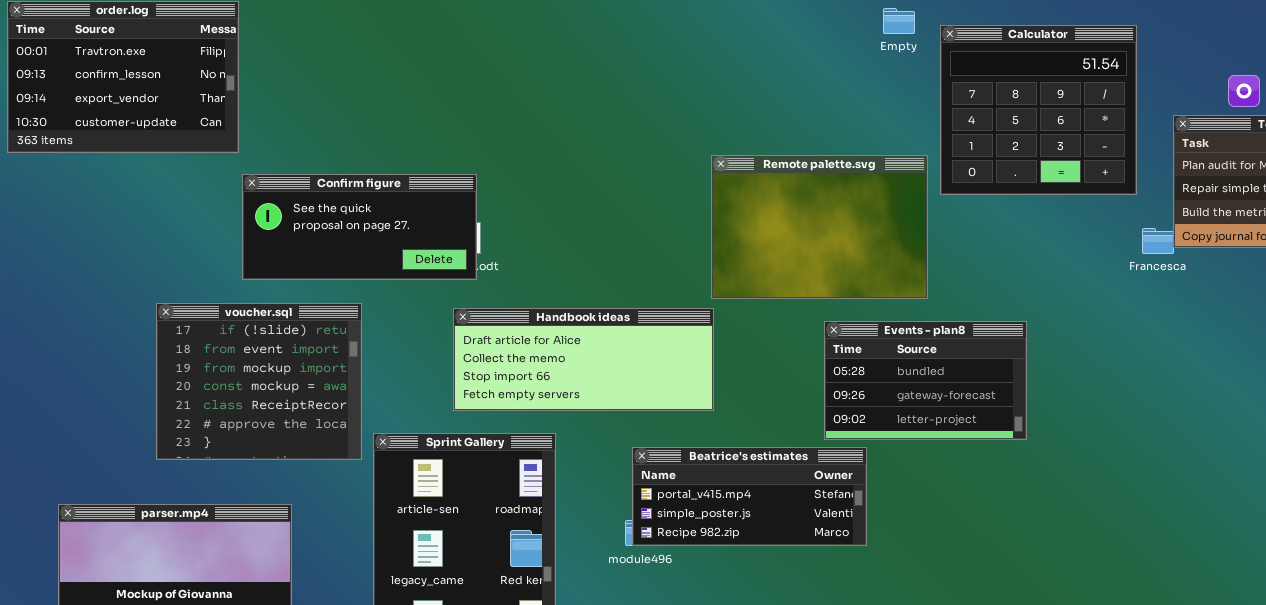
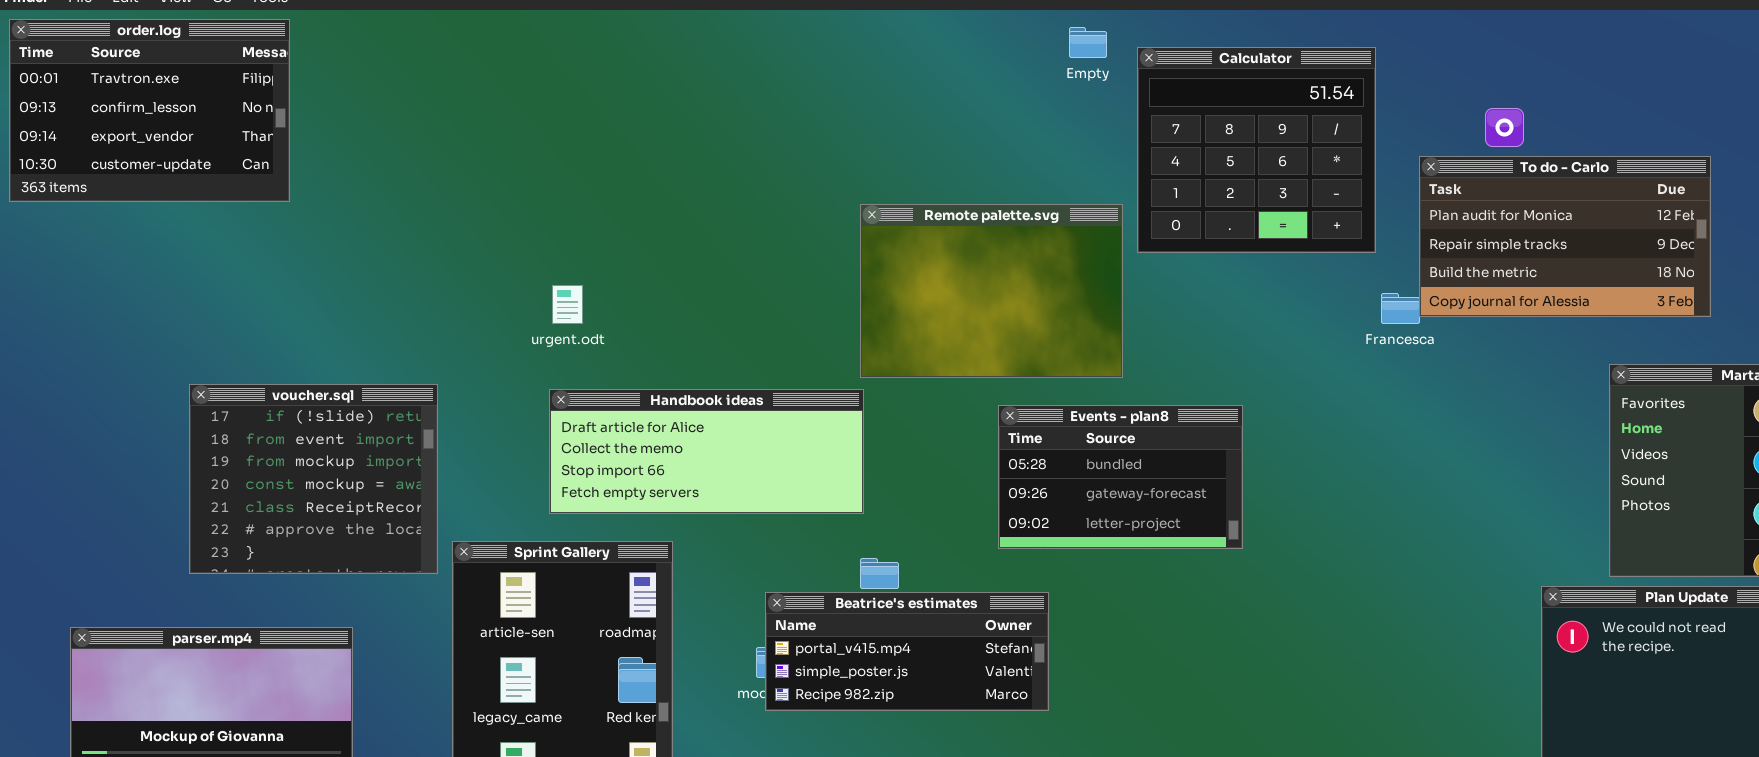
Confirm figure: [242,174,477,280] -> none, closed
Beatrice's estimates: [632,447,867,546] -> [765,592,1049,711], moved

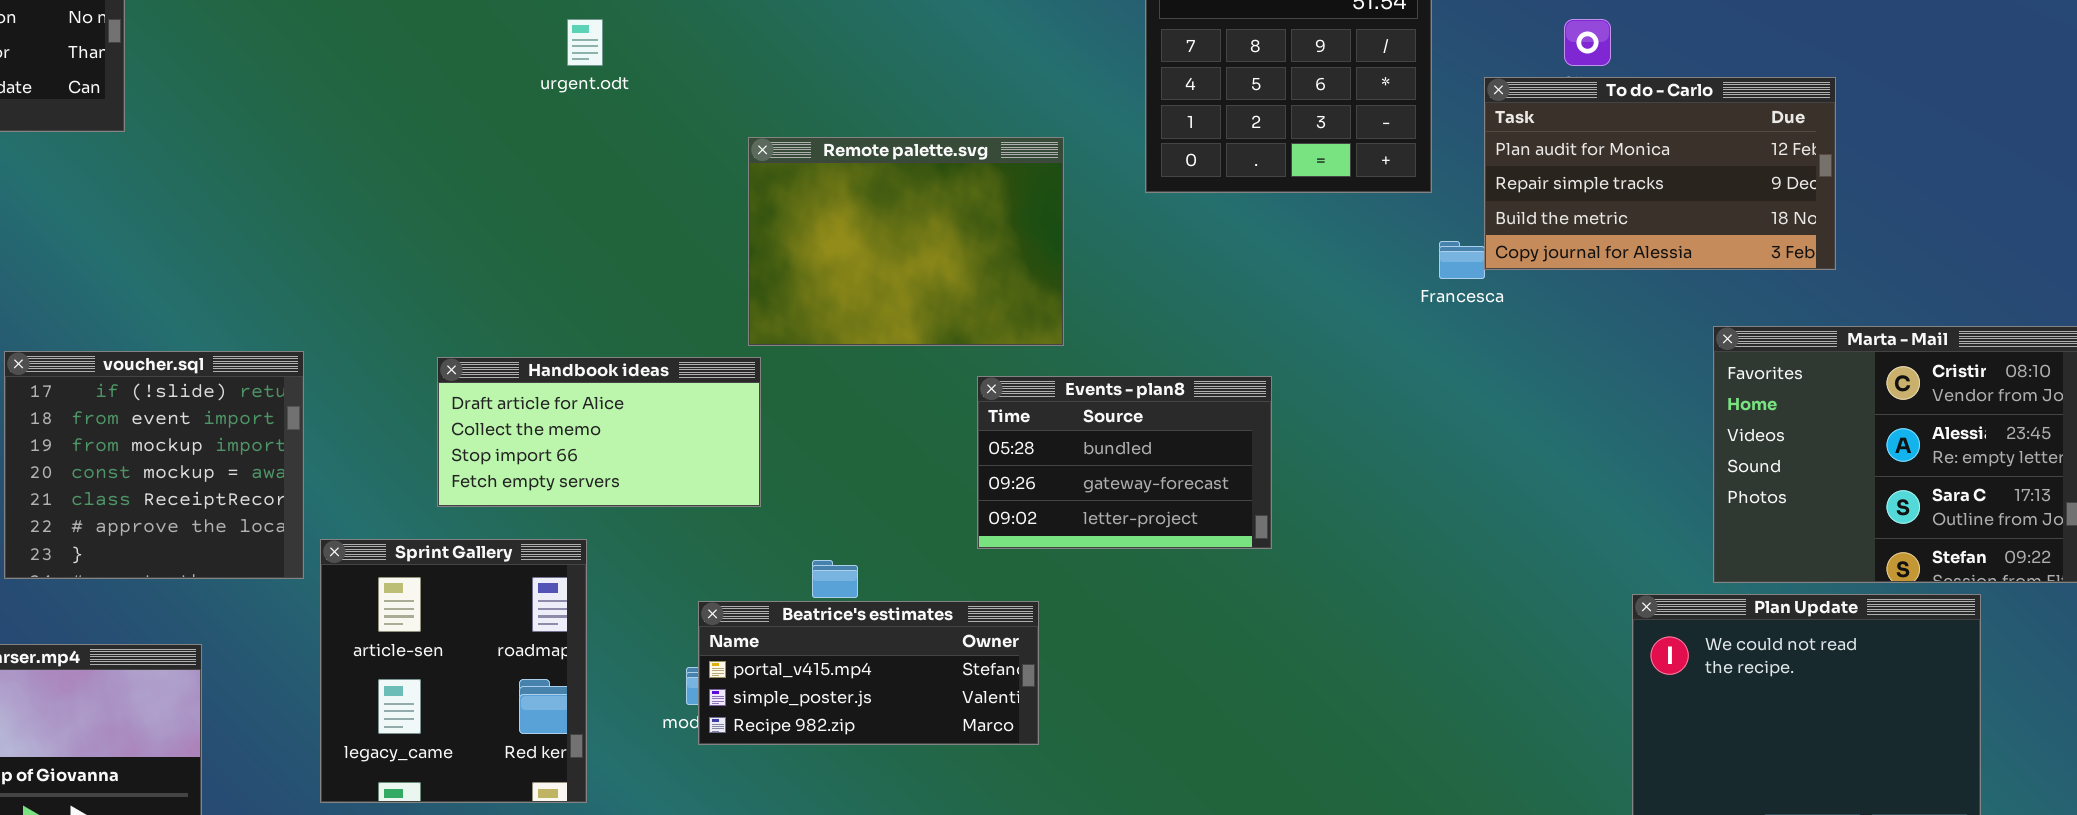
Remote palette.svg: [860,204,1123,378] -> [748,137,1064,346], moved
urgent.odt: [552,285,583,324] -> [567,19,603,66], moved
Handbook ideas: [549,389,864,514] -> [437,357,761,507], resized

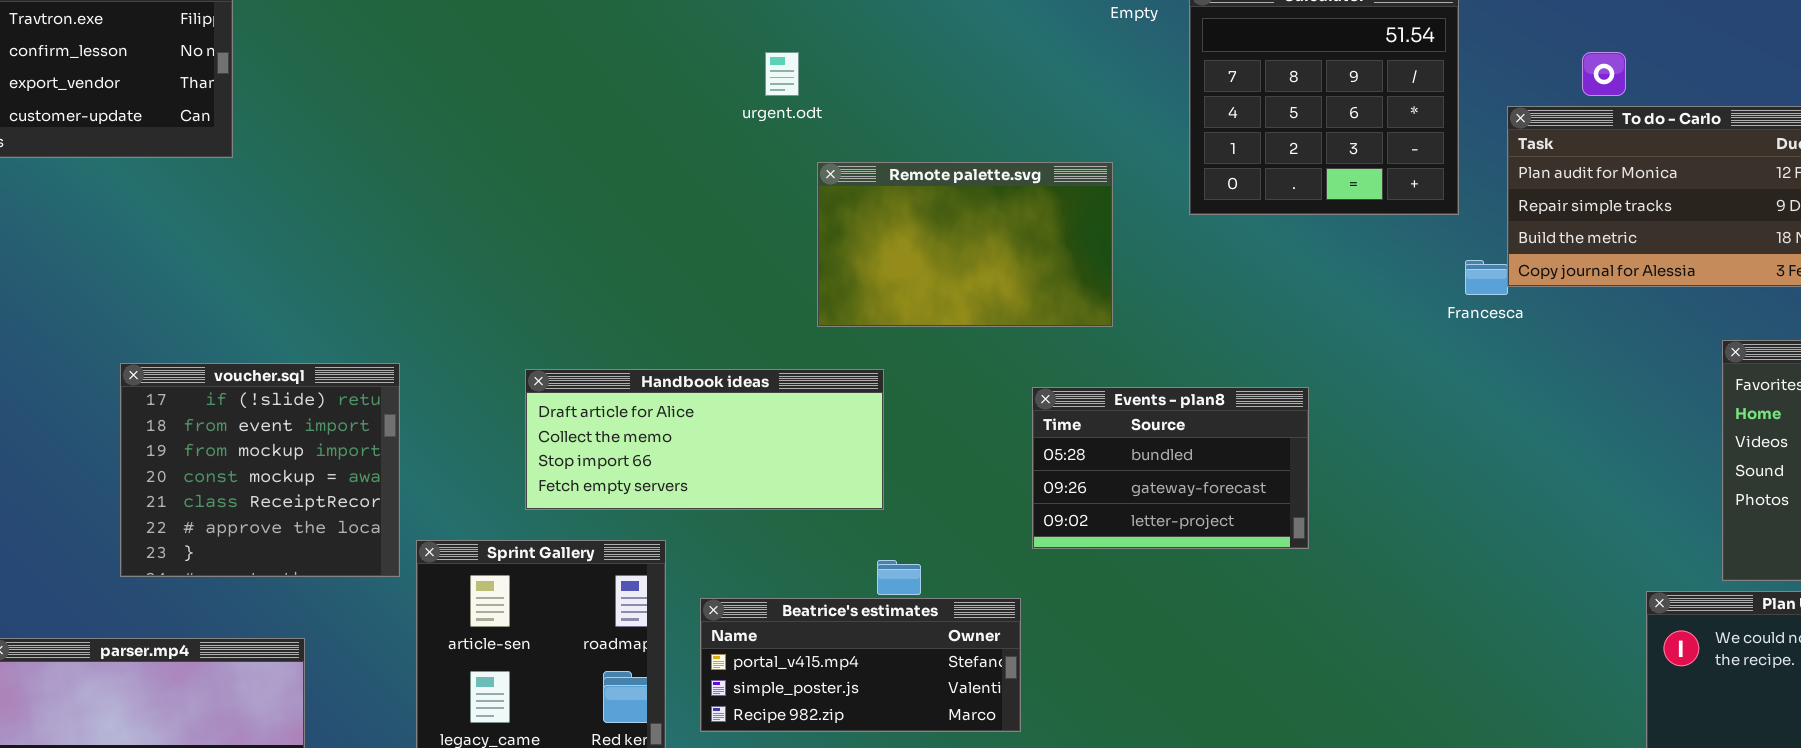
urgent.odt: [567,19,603,66] -> [765,52,799,96], moved
Remote palette.svg: [748,137,1064,346] -> [817,162,1113,327], resized
Handbook ideas: [437,357,761,507] -> [525,369,884,510], resized
Beatrice's estimates: [698,601,1039,745] -> [700,598,1021,732], moved

